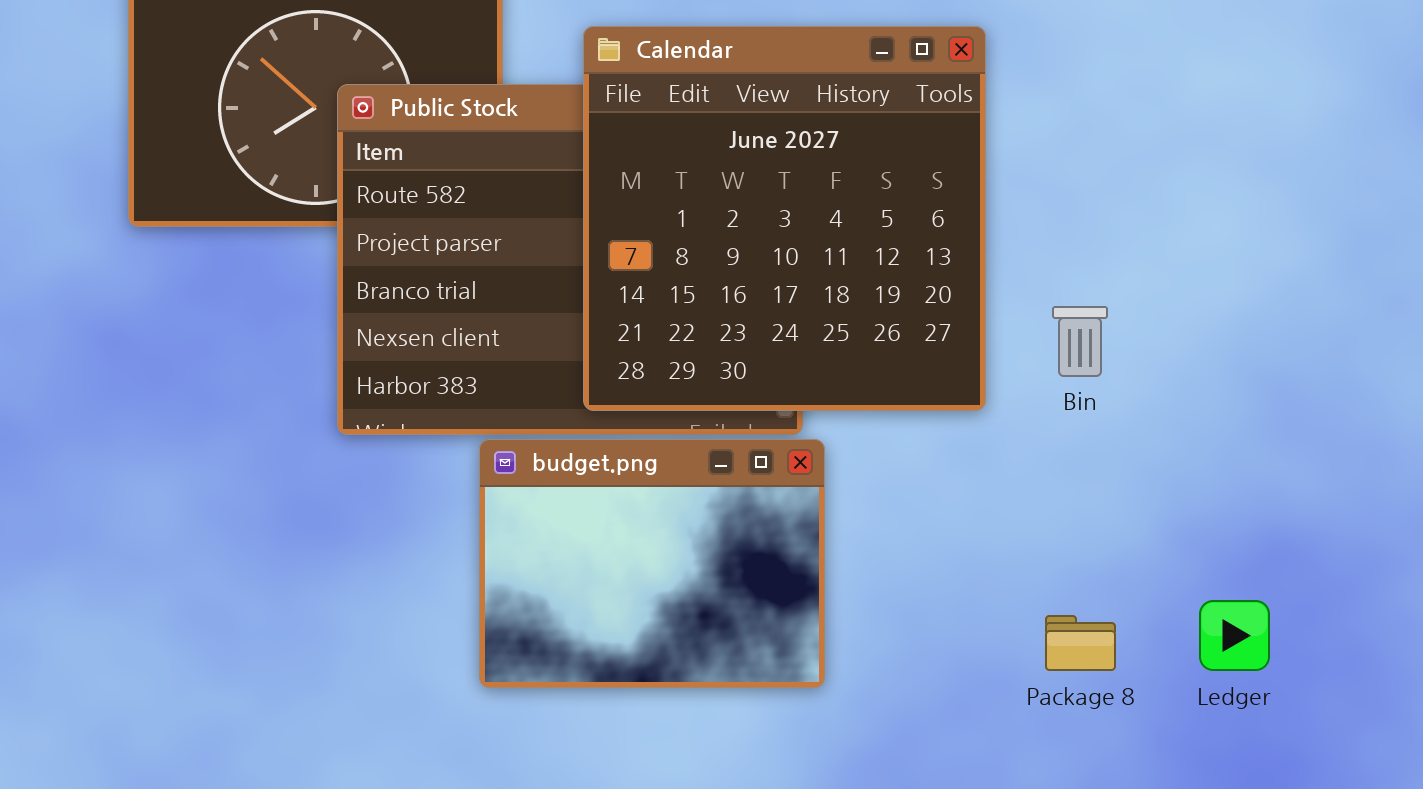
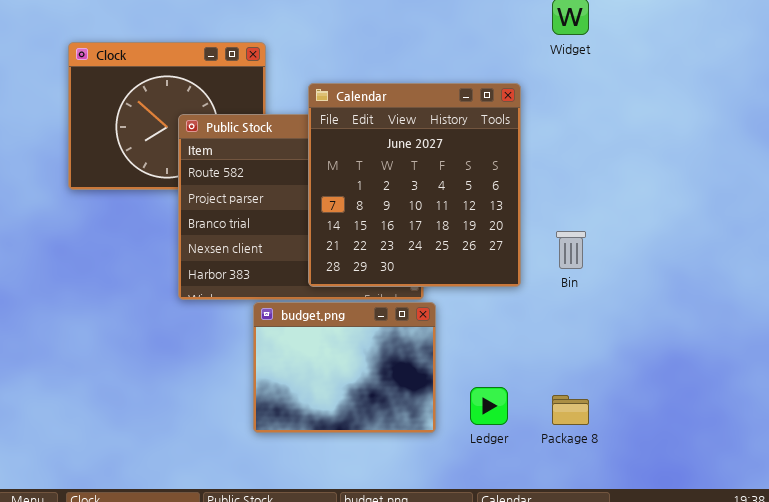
Ledger: [1199,600,1270,671] -> [470,387,508,425], moved

